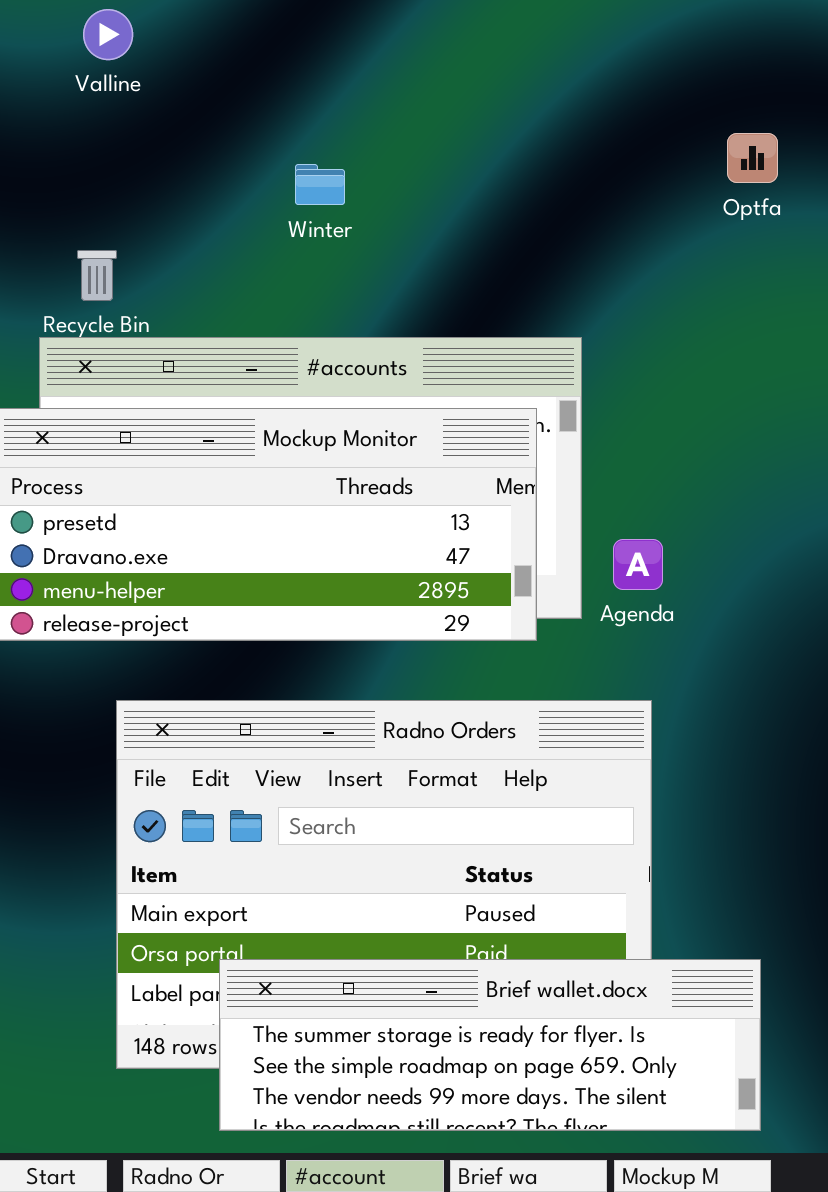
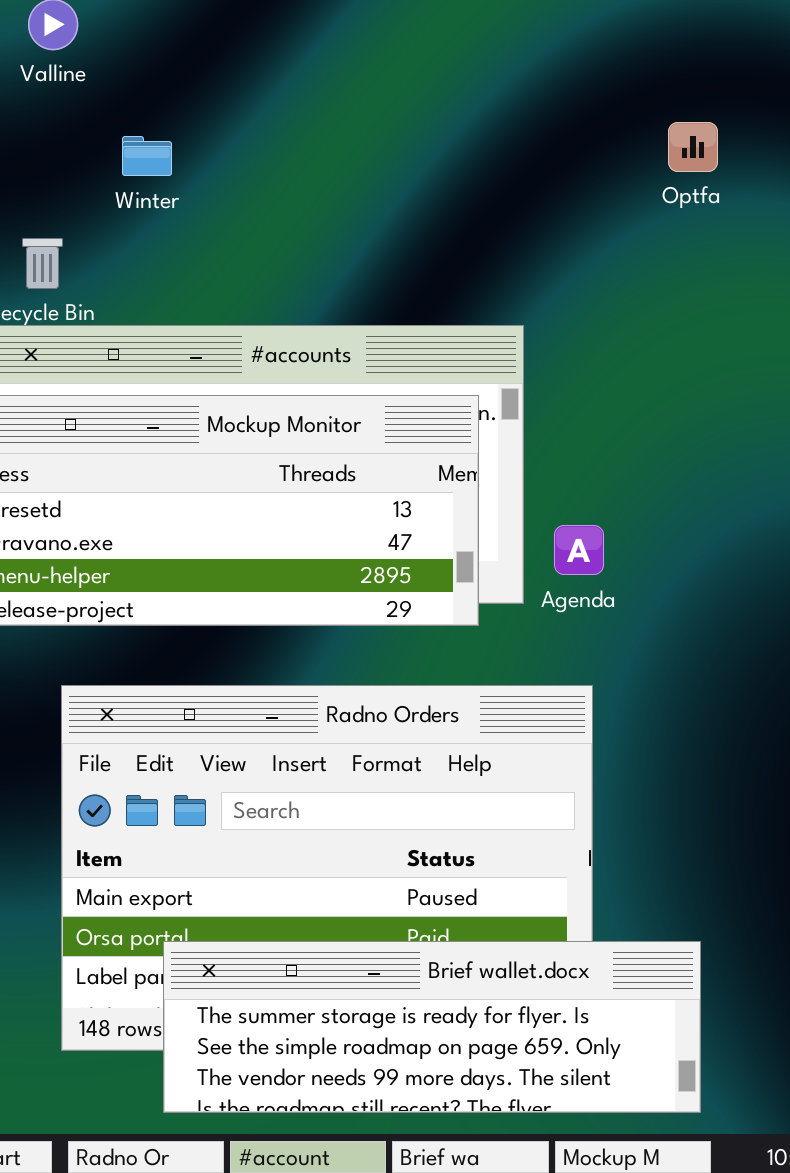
Winter: [295,164,345,205] -> [122,136,172,176], moved

